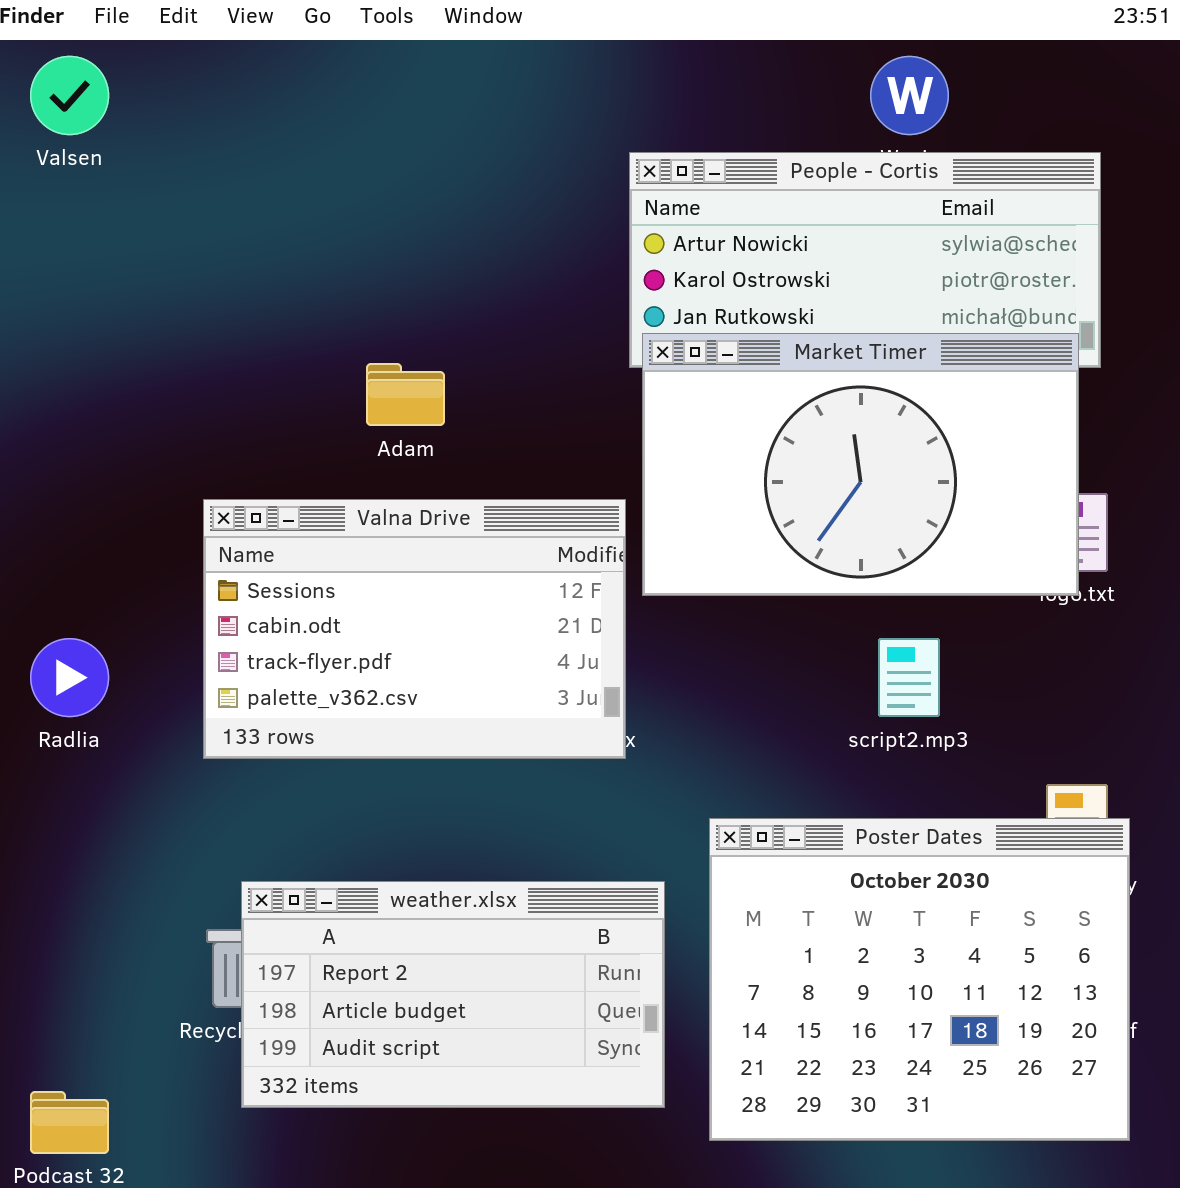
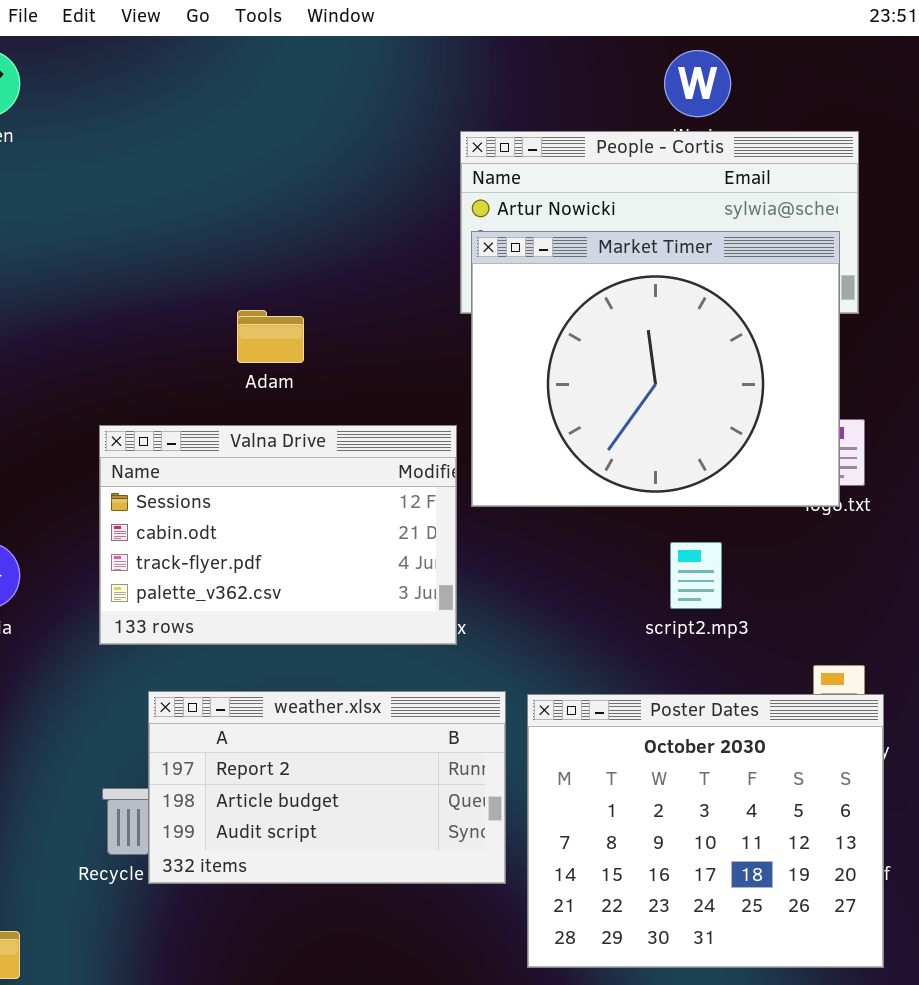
Market Timer: [642,333,1079,596] -> [471,231,840,507], resized
weather.xlsx: [241,881,665,1108] -> [148,691,506,884], moved

